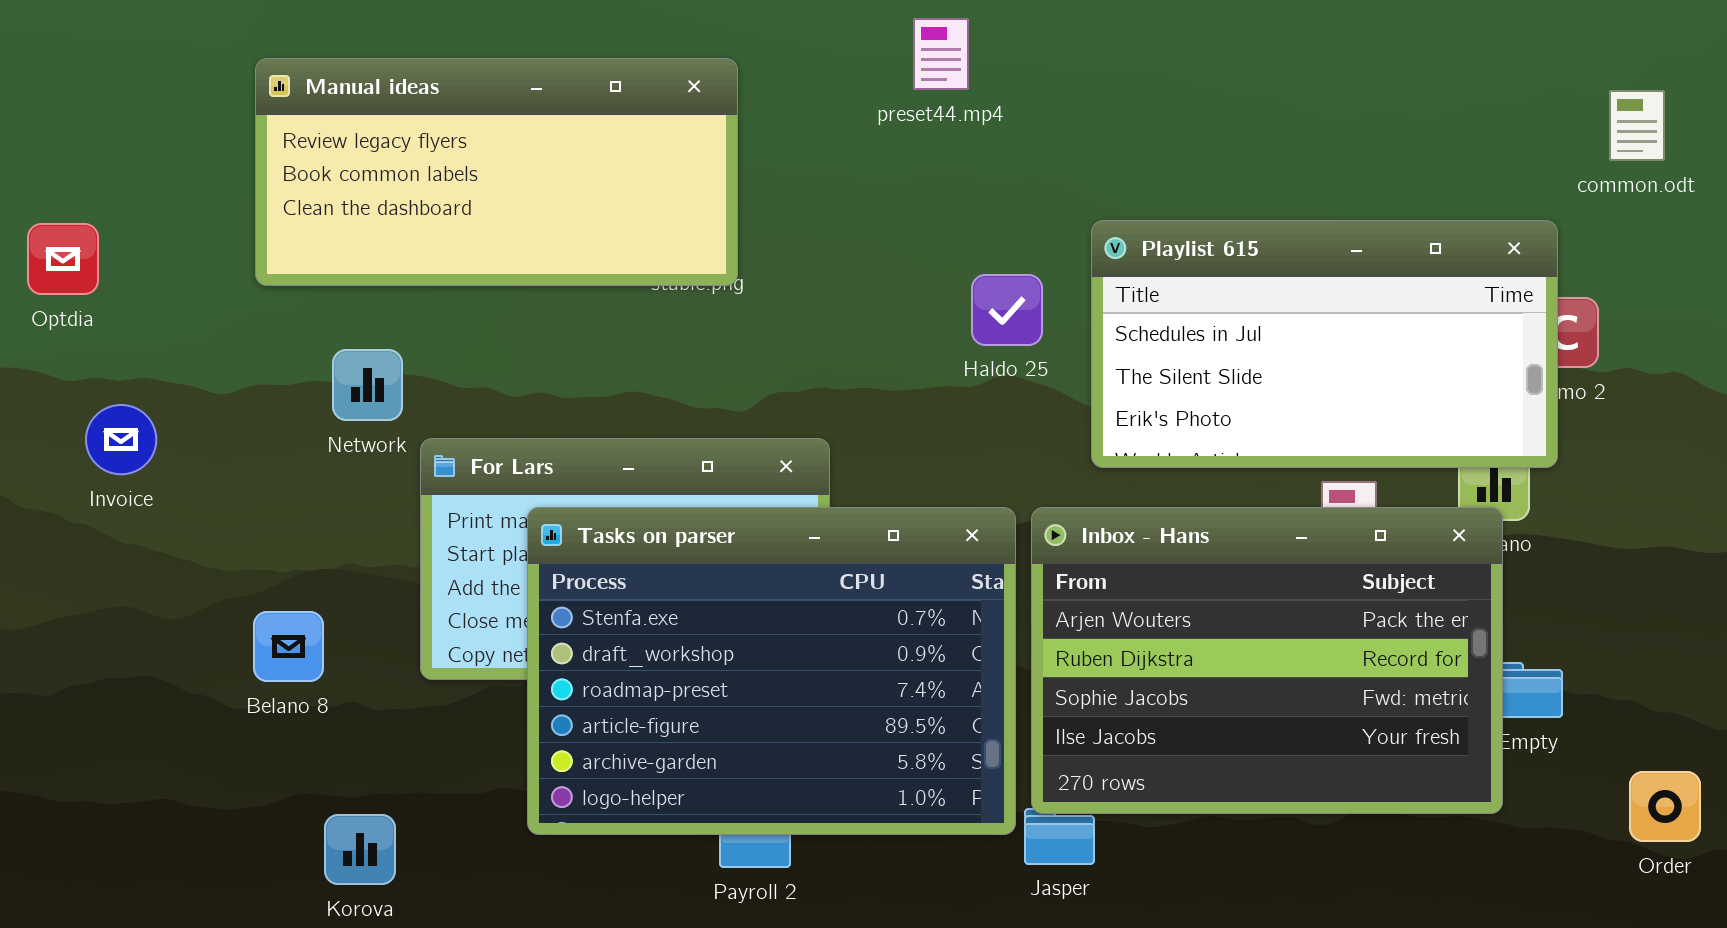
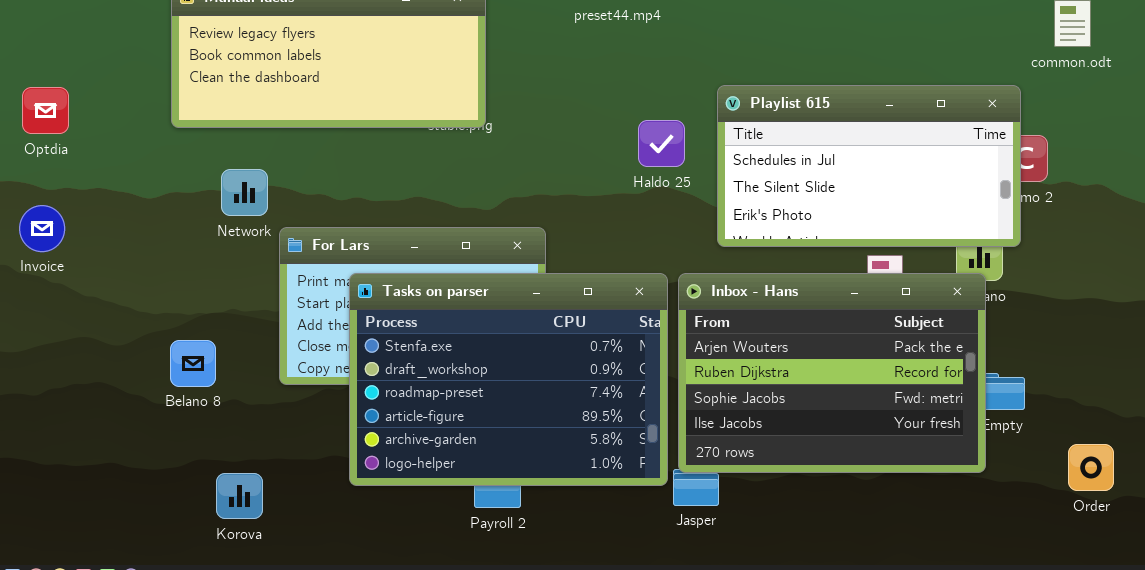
Invoice: [85,404,157,475] -> [19,205,65,252], moved

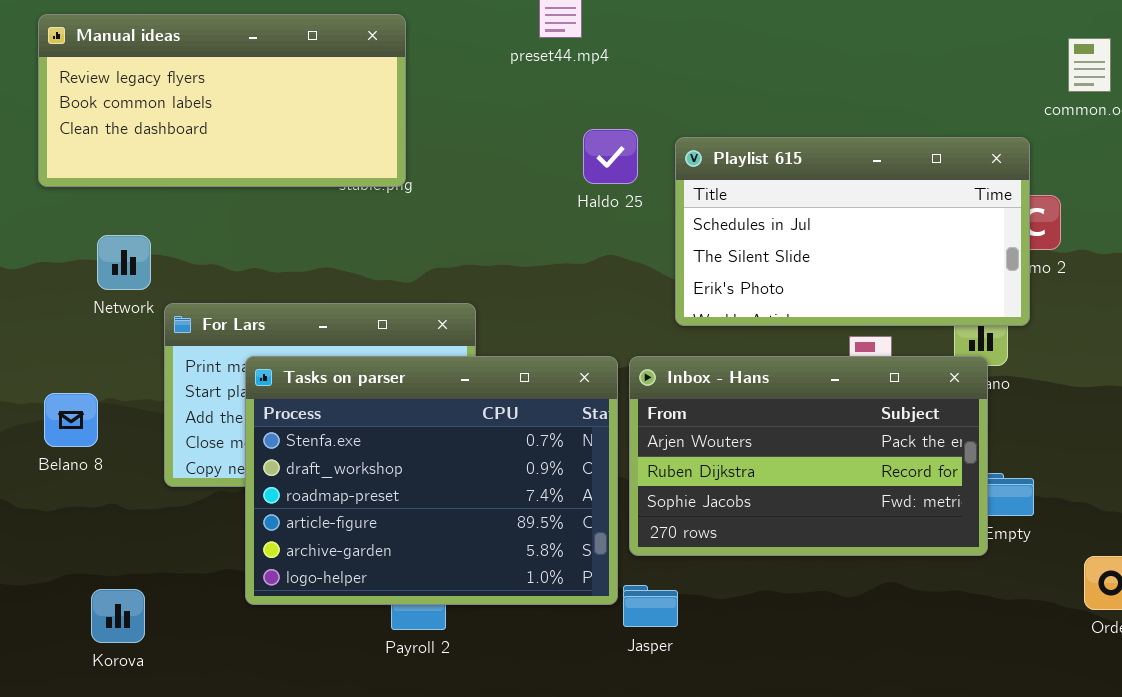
Haldo 25: [638,120,685,167] -> [583,129,638,184], moved
Inbox - Hans: [678,273,986,473] -> [629,356,988,556], resized
Belano 8: [170,340,216,387] -> [44,393,98,447], moved

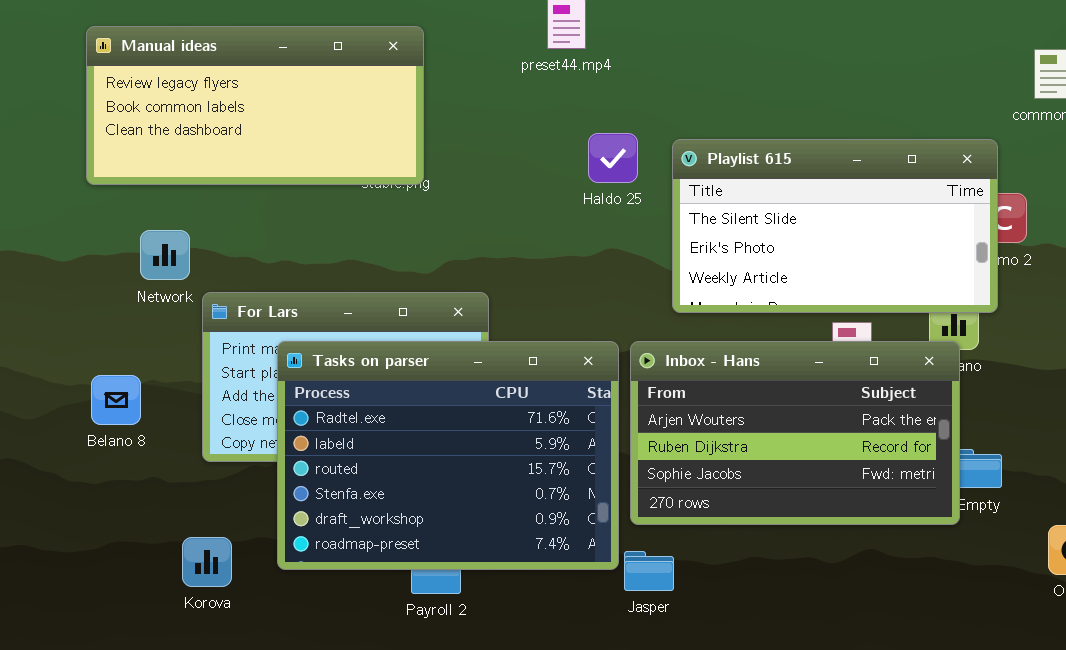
Playlist 615: [675,137,1030,326] -> [672,139,998,313], scrolled down 1 row
Tasks on parser: [245,356,618,605] -> [277,341,619,570], scrolled up 3 rows
Korova: [91,589,145,643] -> [182,537,232,587], moved

